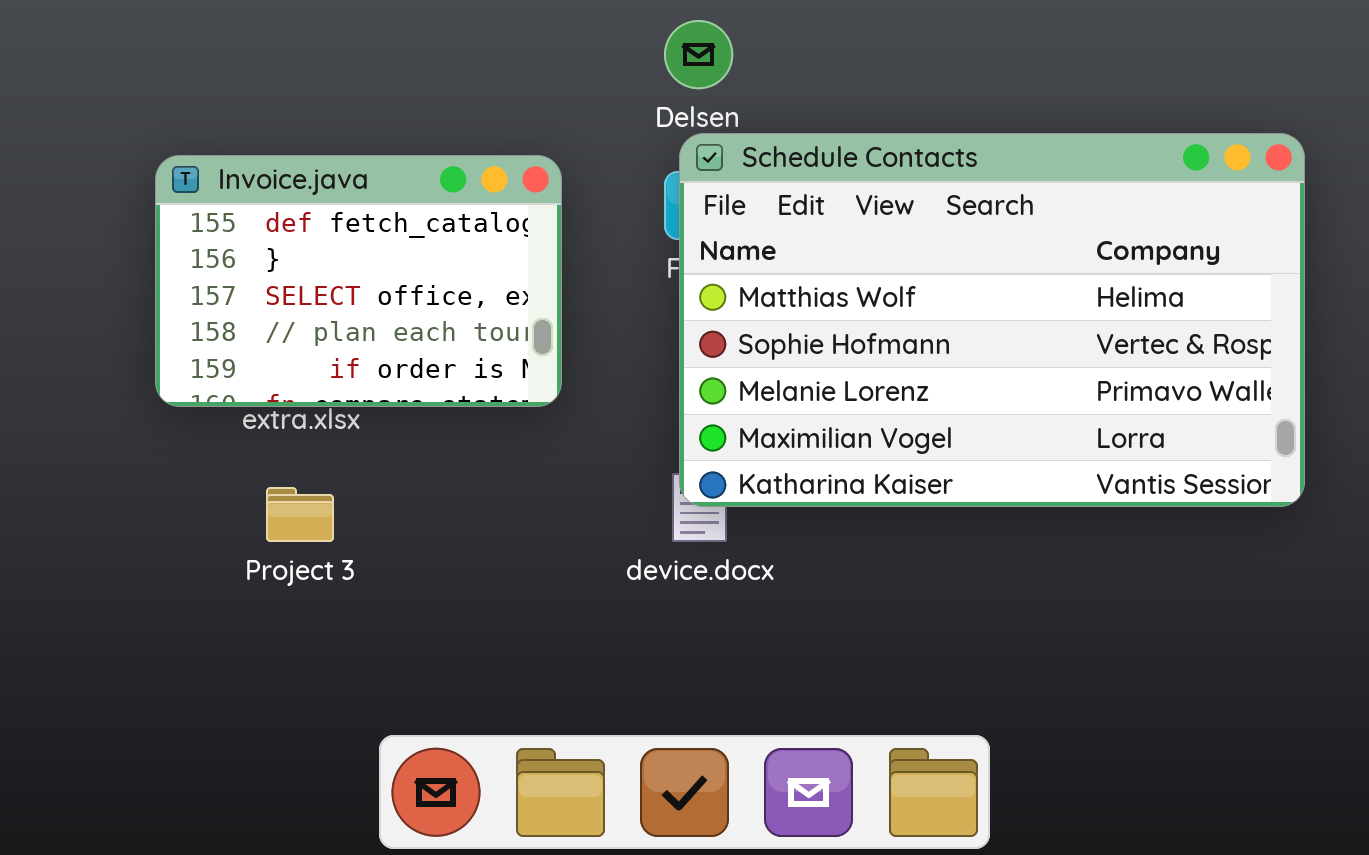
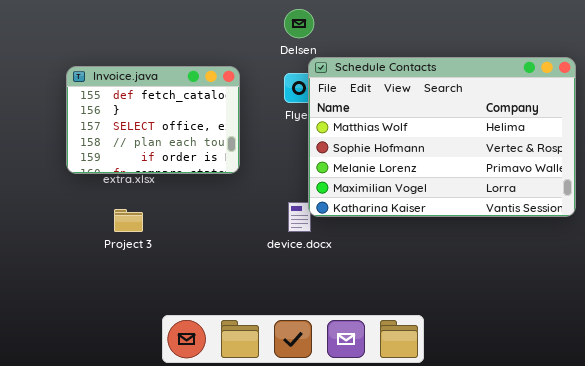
Schedule Contacts: [679,133,1305,507] -> [308,57,576,217], moved

